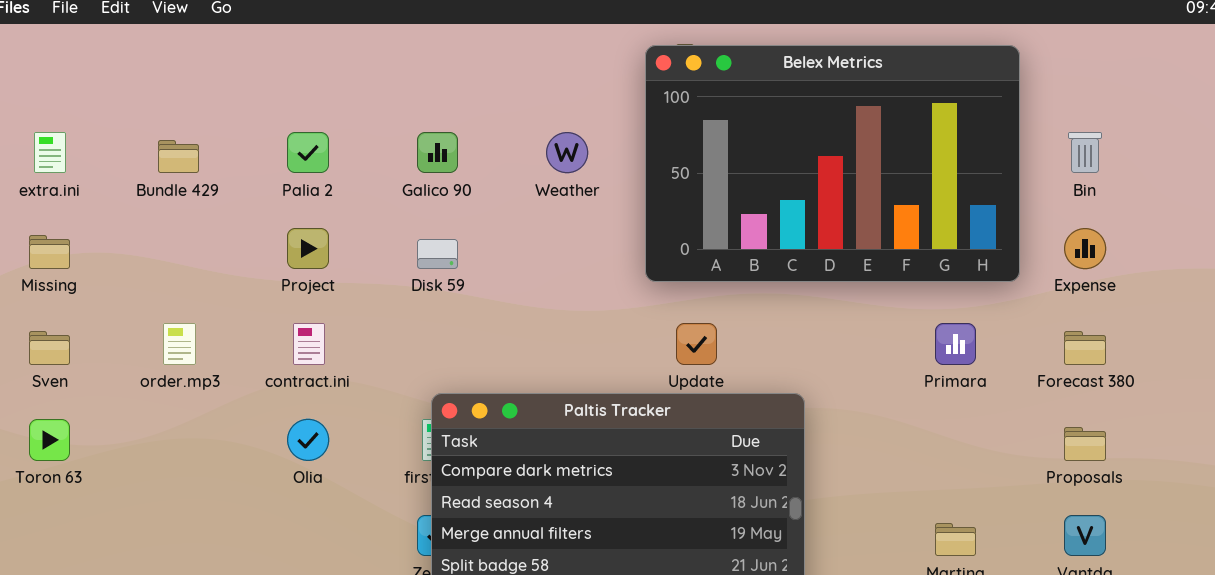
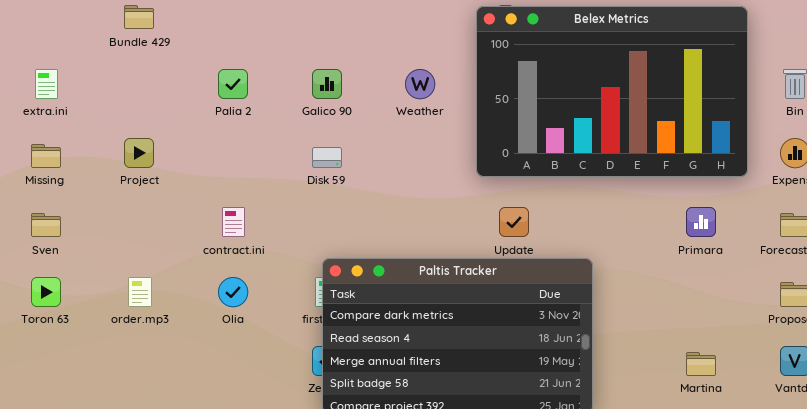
Bundle 429: [158,140,199,173] -> [124,5,154,29], moved
Project: [287,228,329,269] -> [124,138,154,168], moved
order.mp3: [163,323,196,365] -> [128,277,152,307], moved

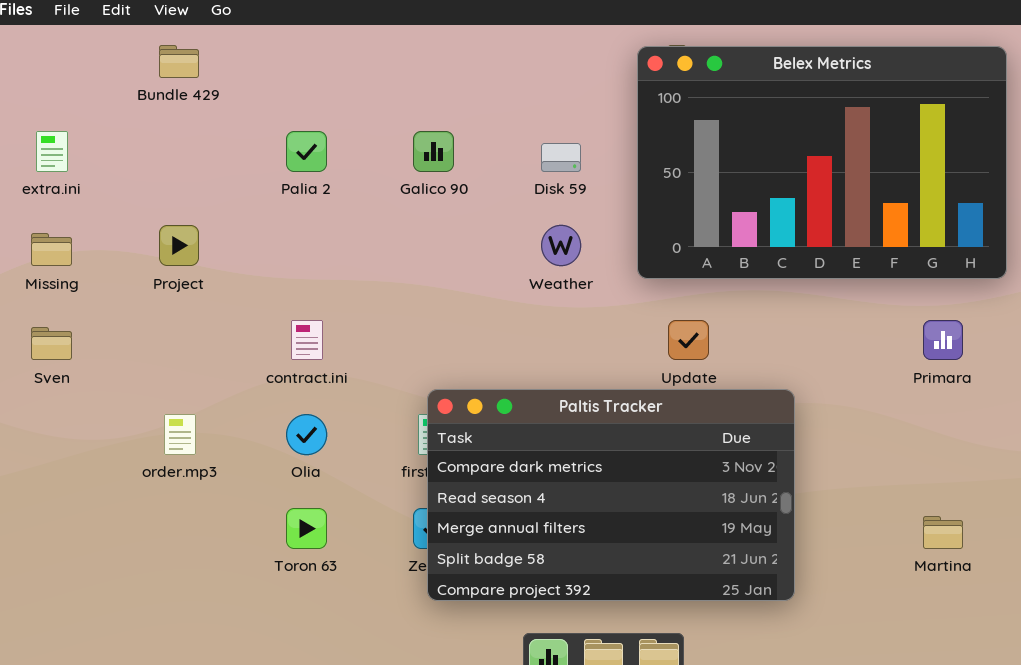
Weather: [405,69,435,99] -> [541,225,581,266], moved
Disk 59: [312,147,342,168] -> [541,143,581,172], moved
Toron 63: [31,277,61,307] -> [286,508,327,549], moved

